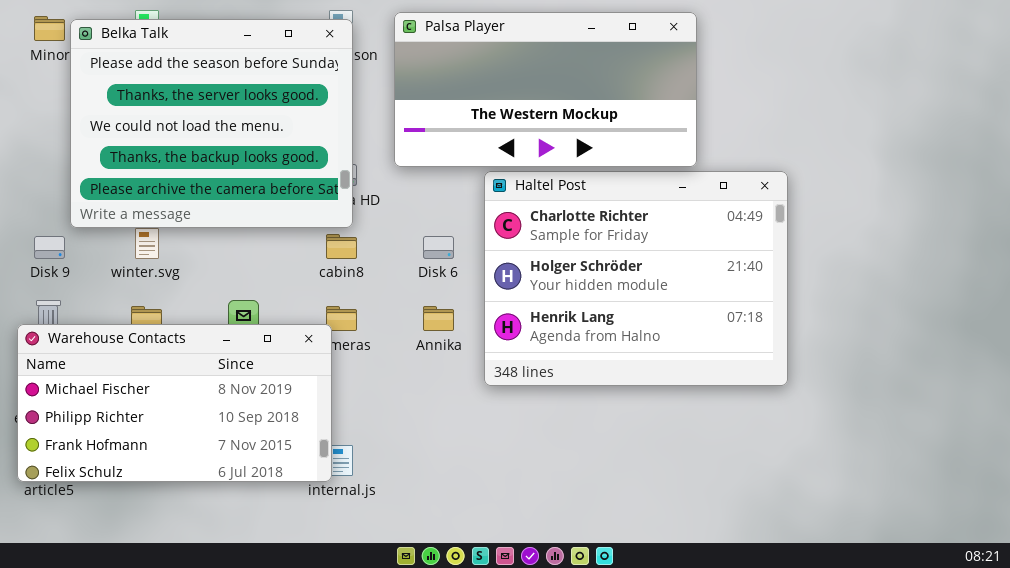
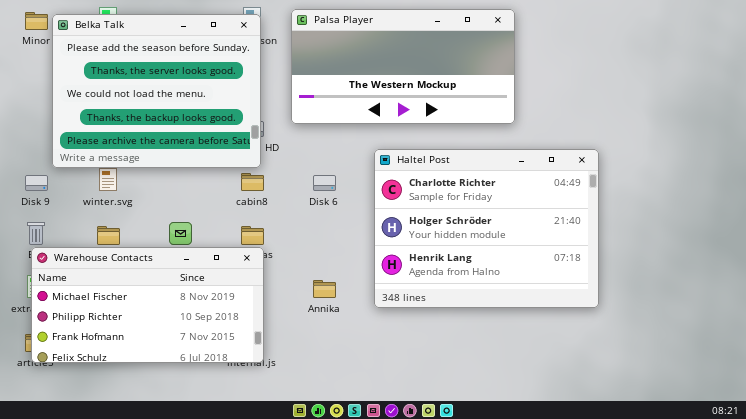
Haltel Post: [484,171,788,386] -> [374,149,599,308], moved
Annika: [423,306,454,331] -> [313,280,336,298], moved
Warehouse Contacts: [17,324,332,482] -> [31,247,264,363], moved

